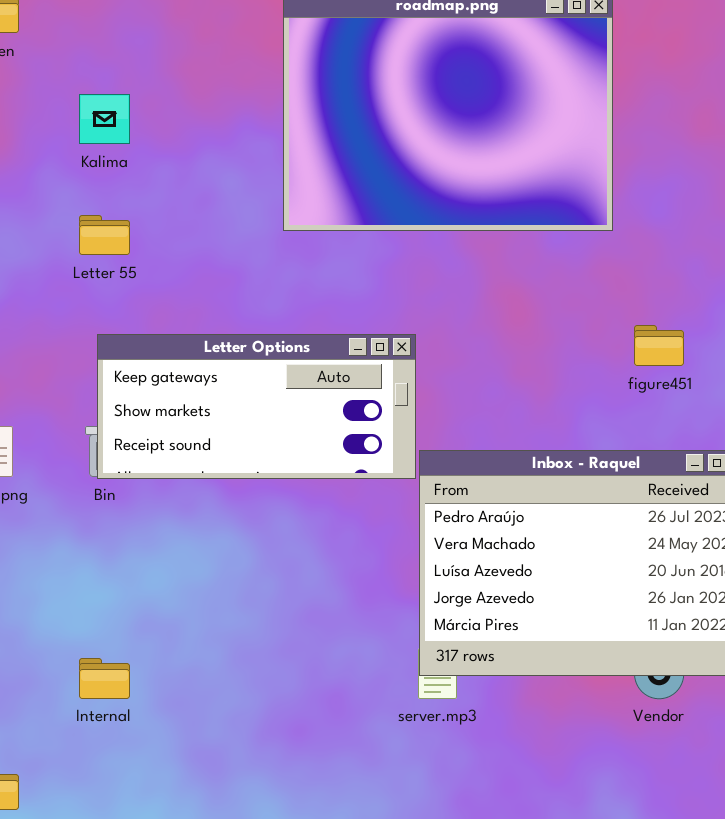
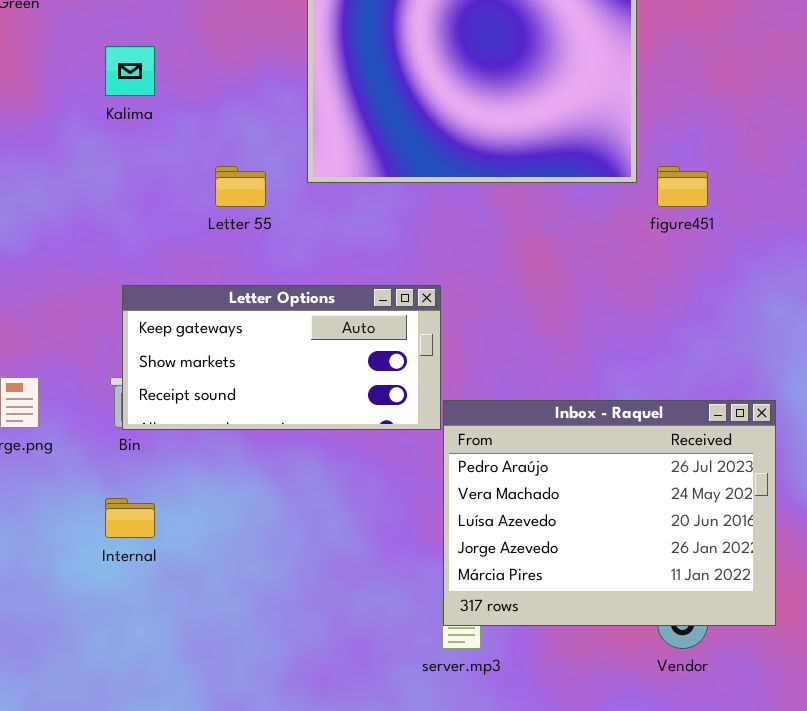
Letter 55: [79,215,130,255] -> [215,166,266,207], moved
figure451: [634,325,684,366] -> [657,166,708,207], moved
Internal: [79,658,130,699] -> [105,498,155,538], moved

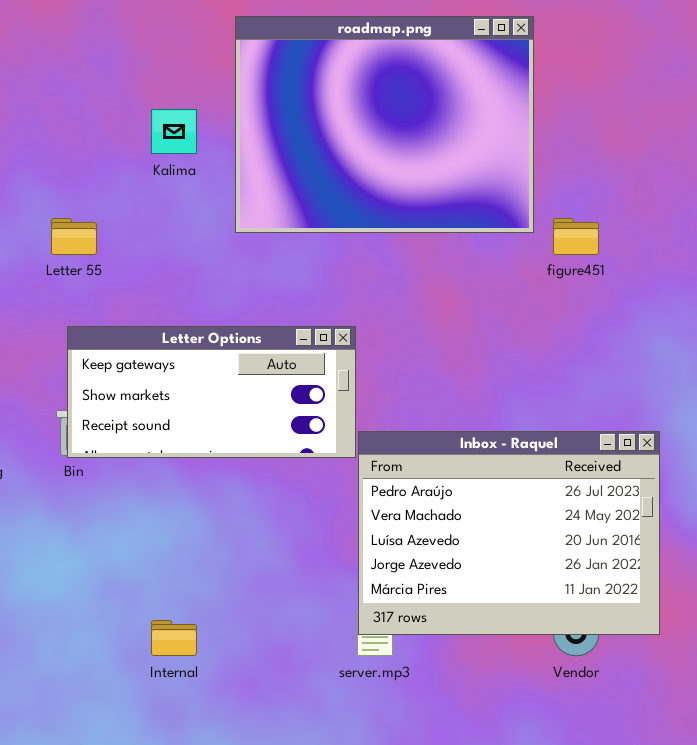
Kalima: [105,46,155,96] -> [151,109,197,154], moved
Letter 55: [215,166,266,207] -> [51,218,97,255], moved
Internal: [105,498,155,538] -> [151,620,197,656], moved

